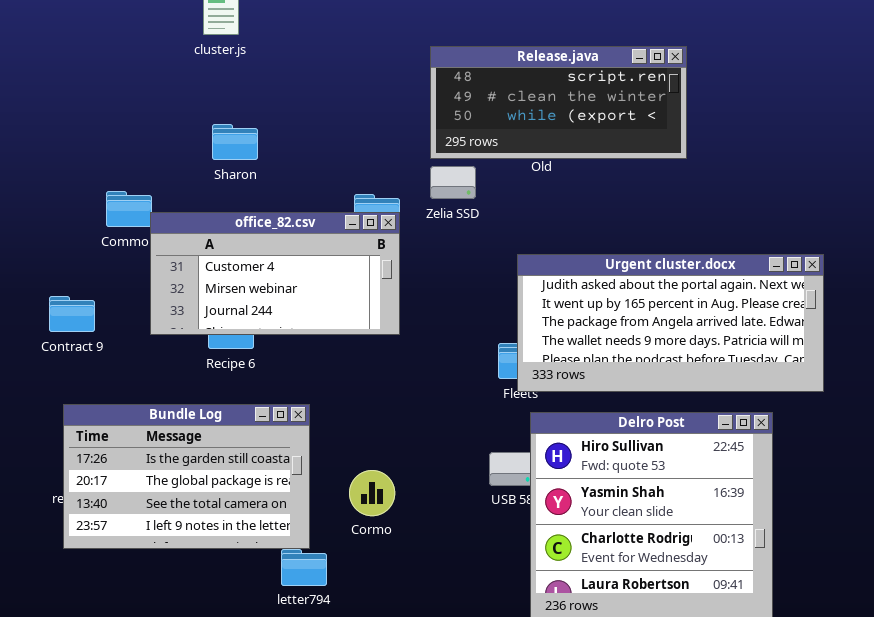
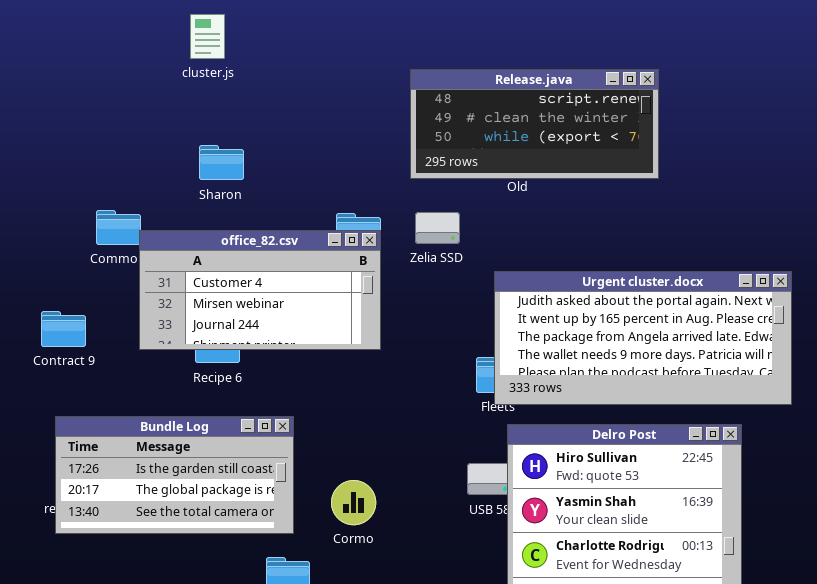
Zelia SSD: [430,166,476,199] -> [415,212,460,244], moved
Bundle Log: [63,404,310,549] -> [55,416,294,534], resized

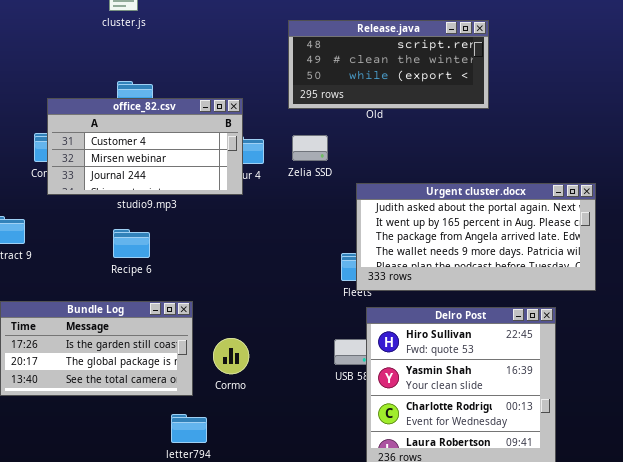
office_82.csv: [139,230,381,350] -> [47,98,243,195], moved
Cormo: [331,480,376,525] -> [213,338,249,374], moved

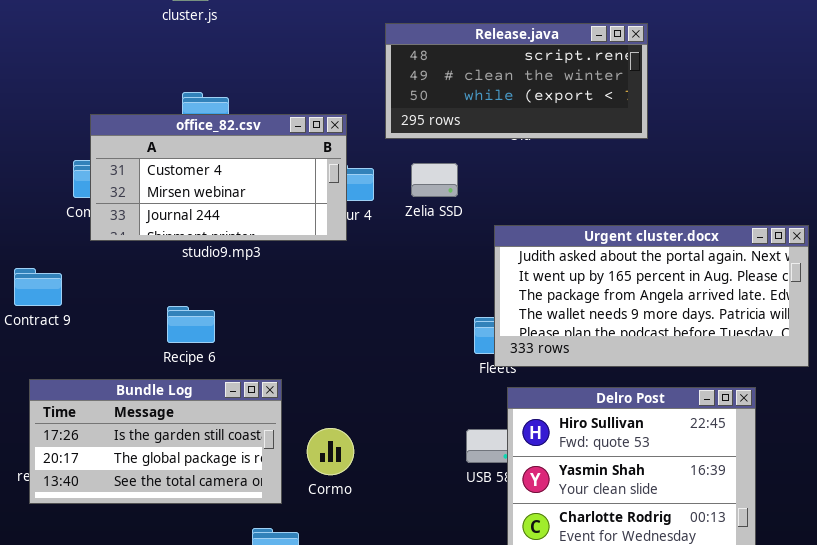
Release.java: [288,20,489,109] -> [385,23,648,139], moved
Recipe 6: [113,229,150,258] -> [167,306,215,343], moved

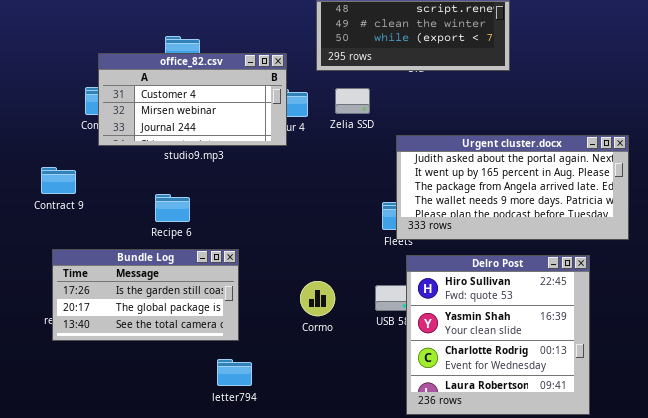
Cormo: [307,428,354,475] -> [300,281,335,316], moved

